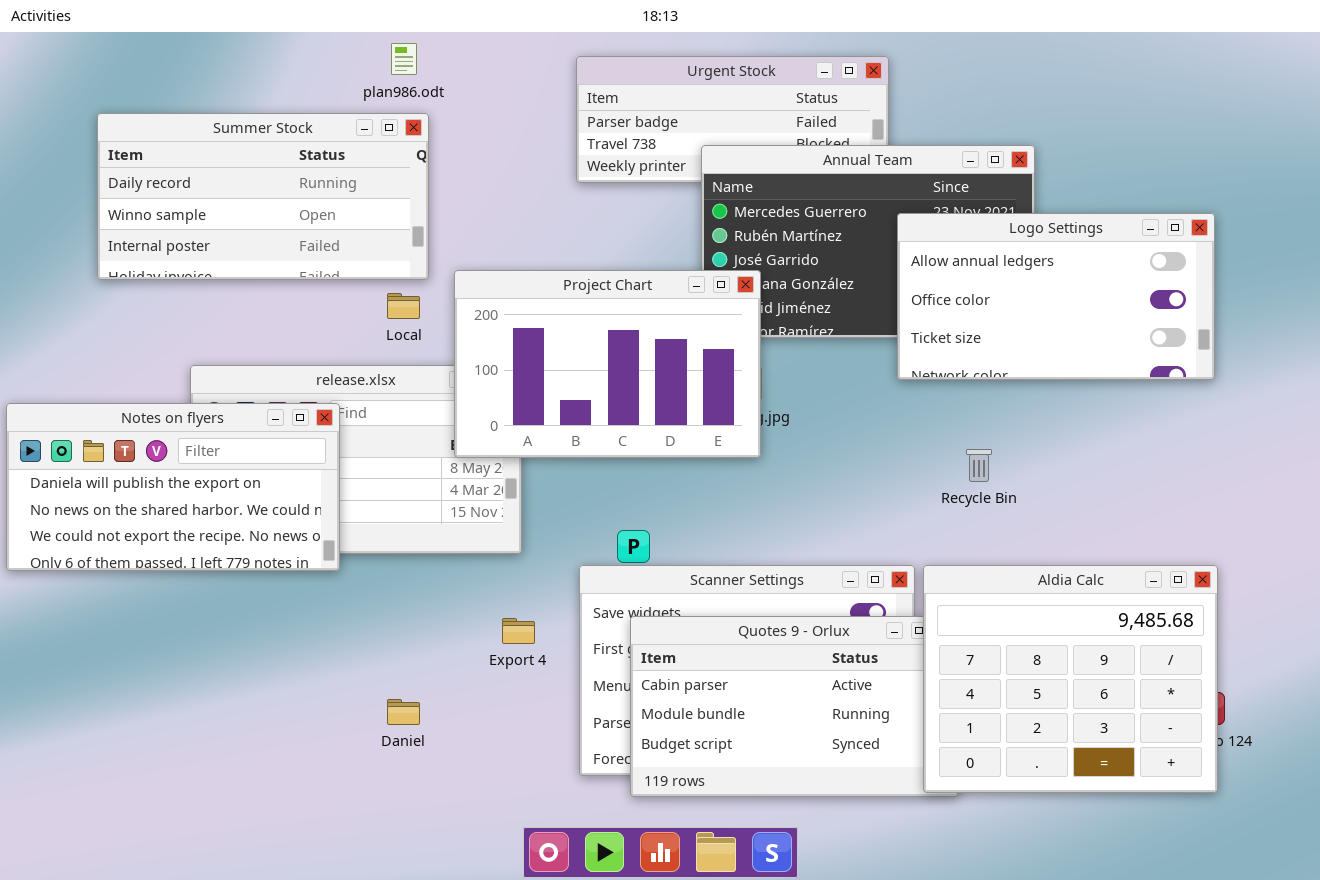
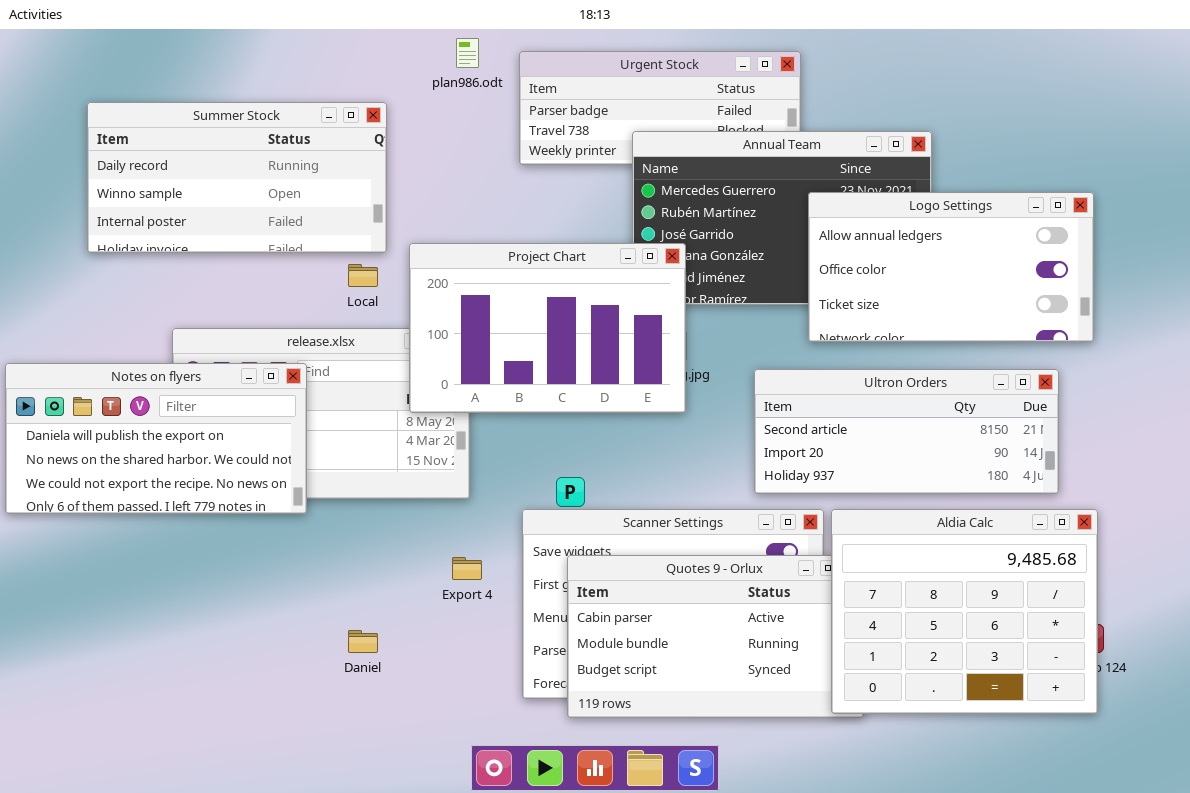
plan986.odt: [391,43,417,75] -> [456,38,479,68], moved
Ultron Orders: none -> [754,369,1059,494], opened

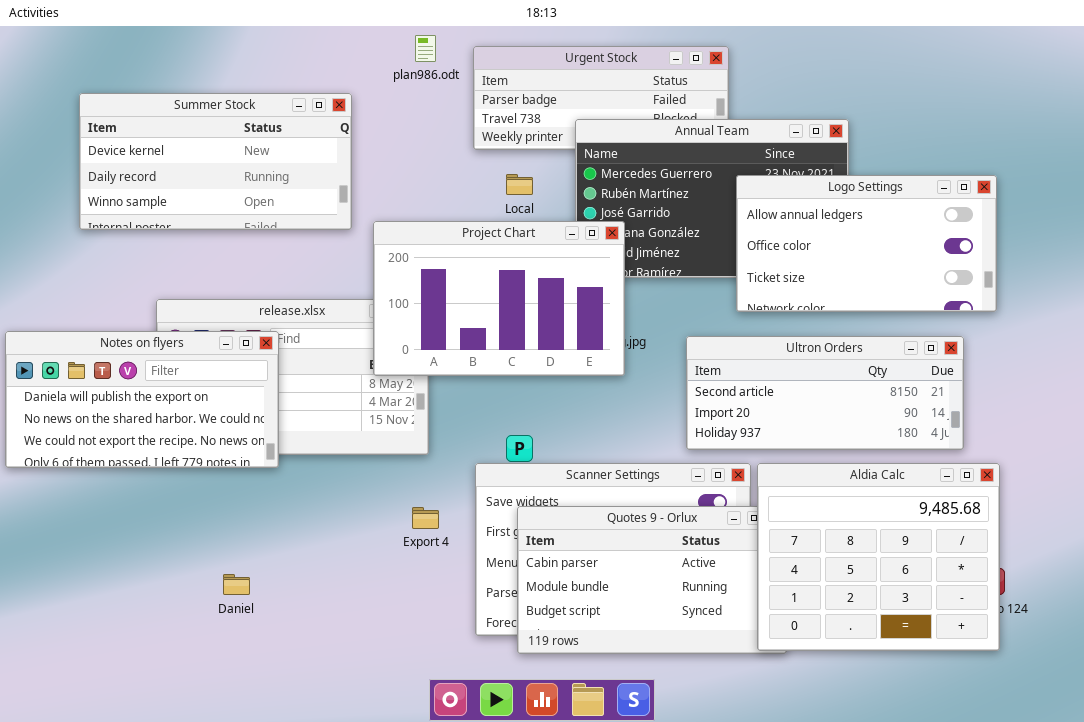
Summer Stock: [87,102,387,253] -> [79,93,352,230], scrolled up 1 row
Local: [348,264,378,287] -> [506,174,533,195], moved
Daniel: [348,630,378,653] -> [223,574,250,595], moved

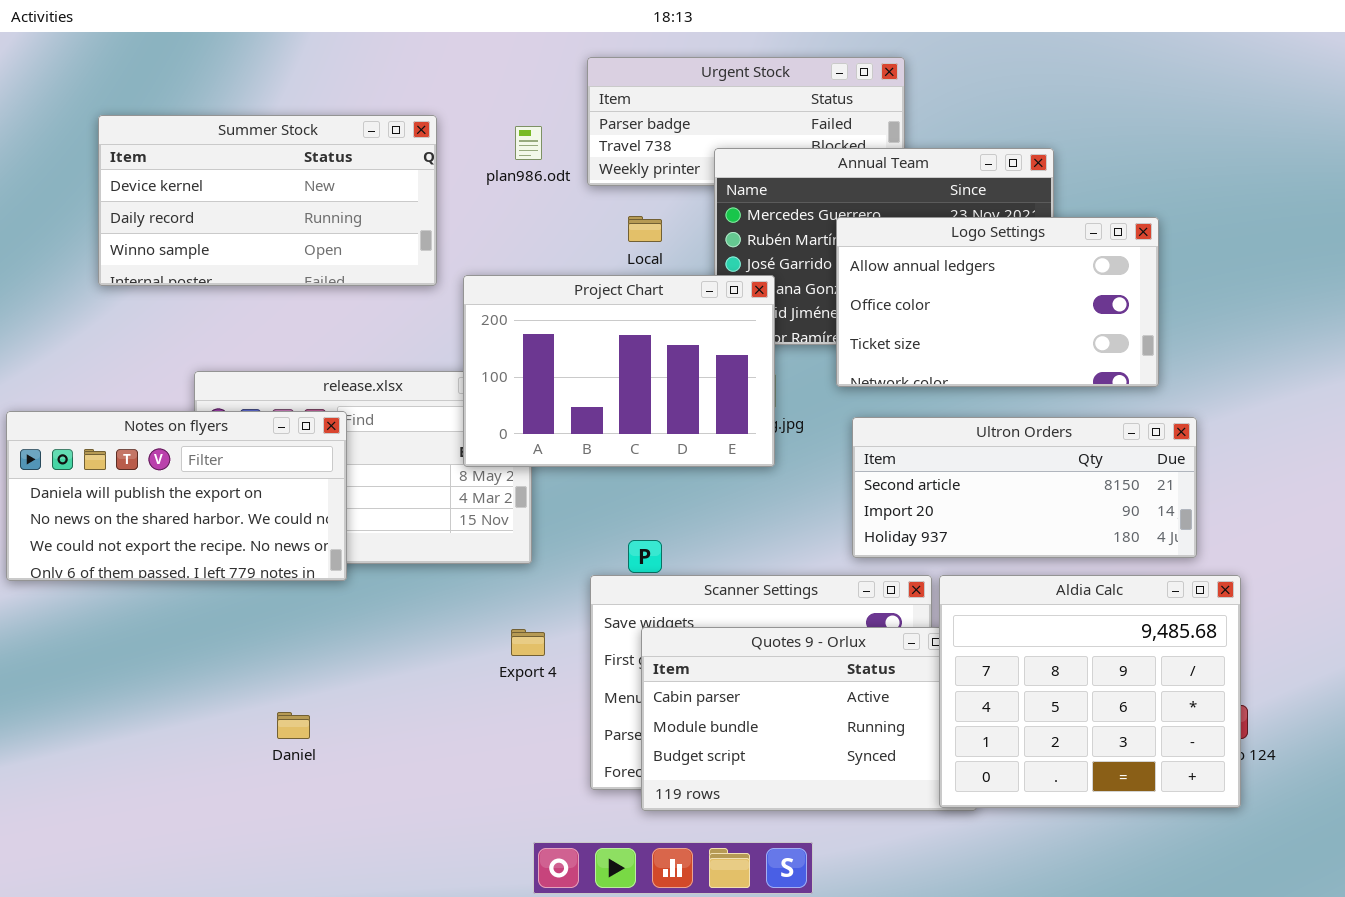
plan986.odt: [415,35,436,62] -> [515,126,542,160], moved
Logo Settings: [736,175,997,312] -> [836,217,1159,387], moved

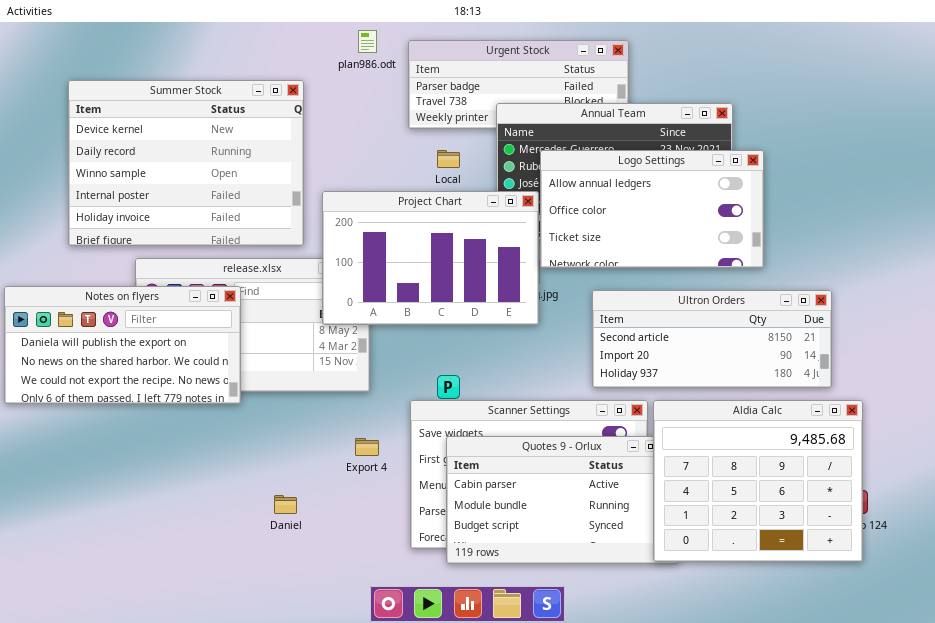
Summer Stock: [98,115,437,286] -> [68,80,304,246], resized
plan986.odt: [515,126,542,160] -> [358,30,377,53], moved
Logo Settings: [836,217,1159,387] -> [540,150,764,268], moved
Daniel: [277,712,310,739] -> [274,495,297,514], moved

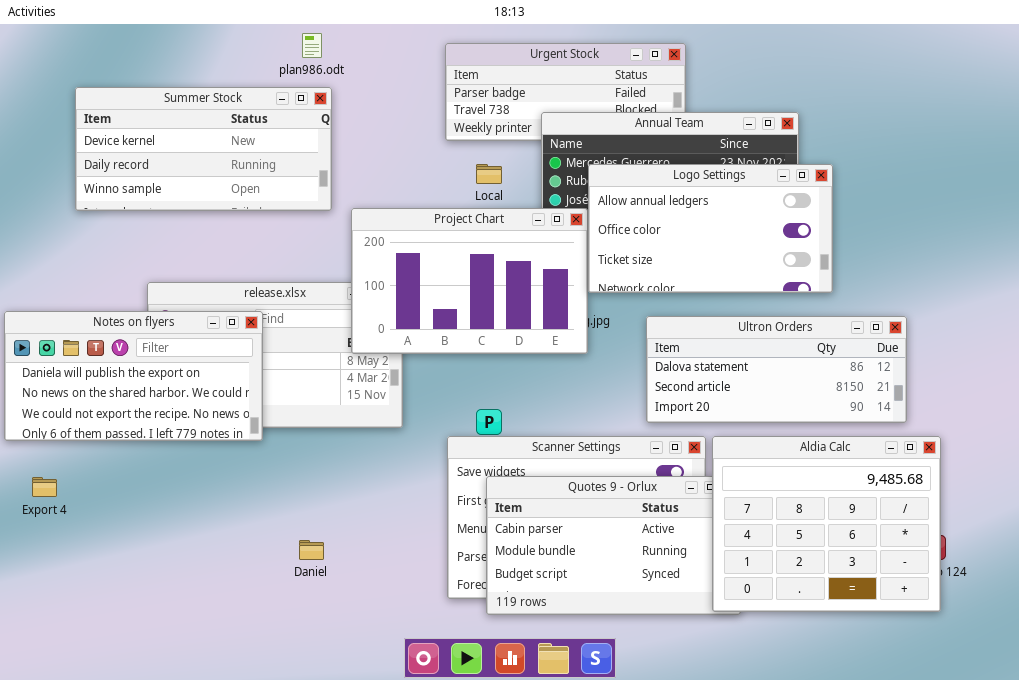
plan986.odt: [358,30,377,53] -> [302,33,322,58], moved
Summer Stock: [68,80,304,246] -> [75,87,332,211], resized
Ultron Orders: [592,290,832,388] -> [646,316,907,423], scrolled up 1 row
Export 4: [355,438,379,456] -> [32,477,57,497], moved

